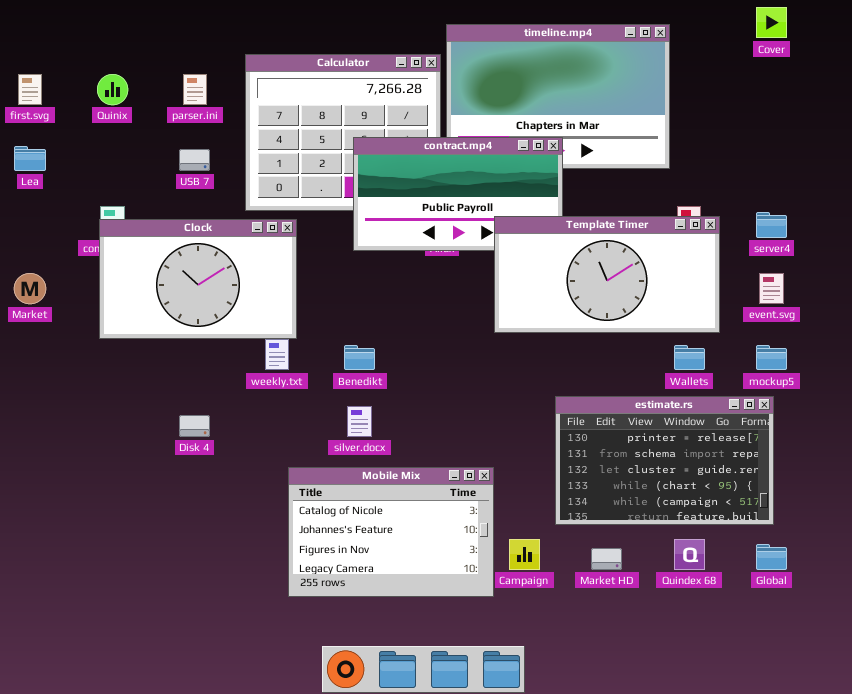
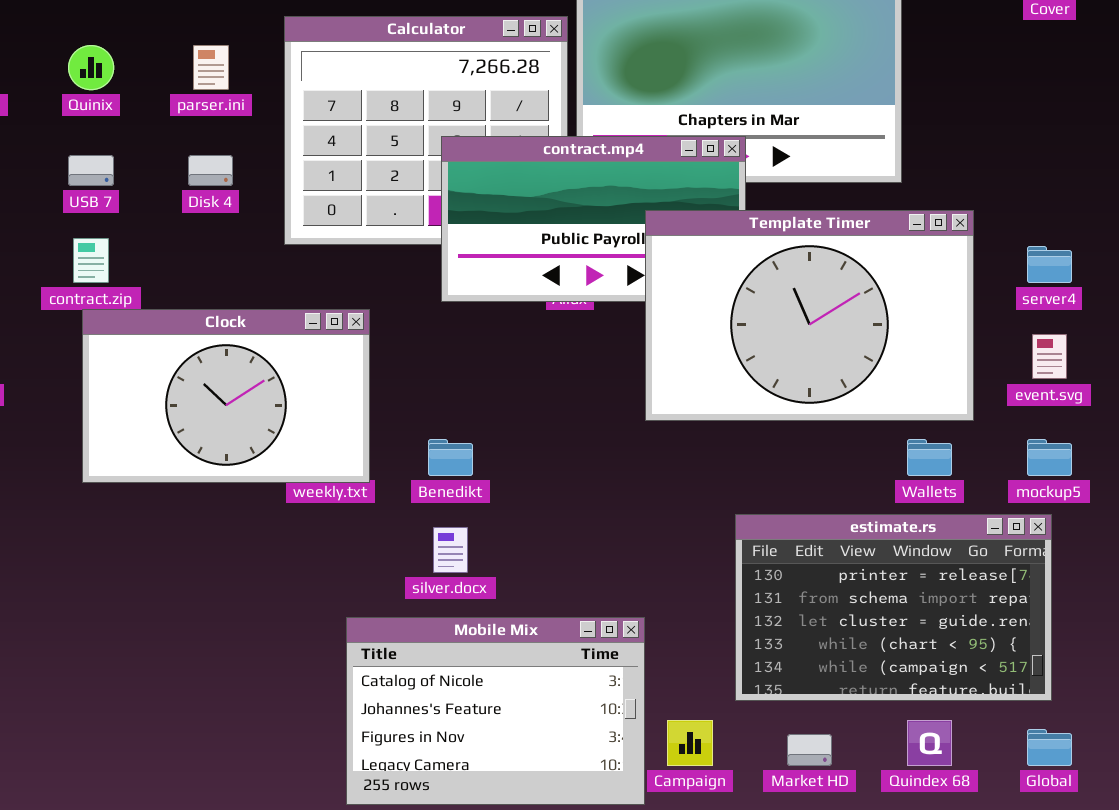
USB 7: [179,149,210,171] -> [68,155,114,186], moved
Template Timer: [494,216,720,333] -> [645,210,974,421], resized
Clock: [99,219,297,339] -> [82,309,370,483], moved
Disk 4: [179,415,210,437] -> [188,155,233,186], moved

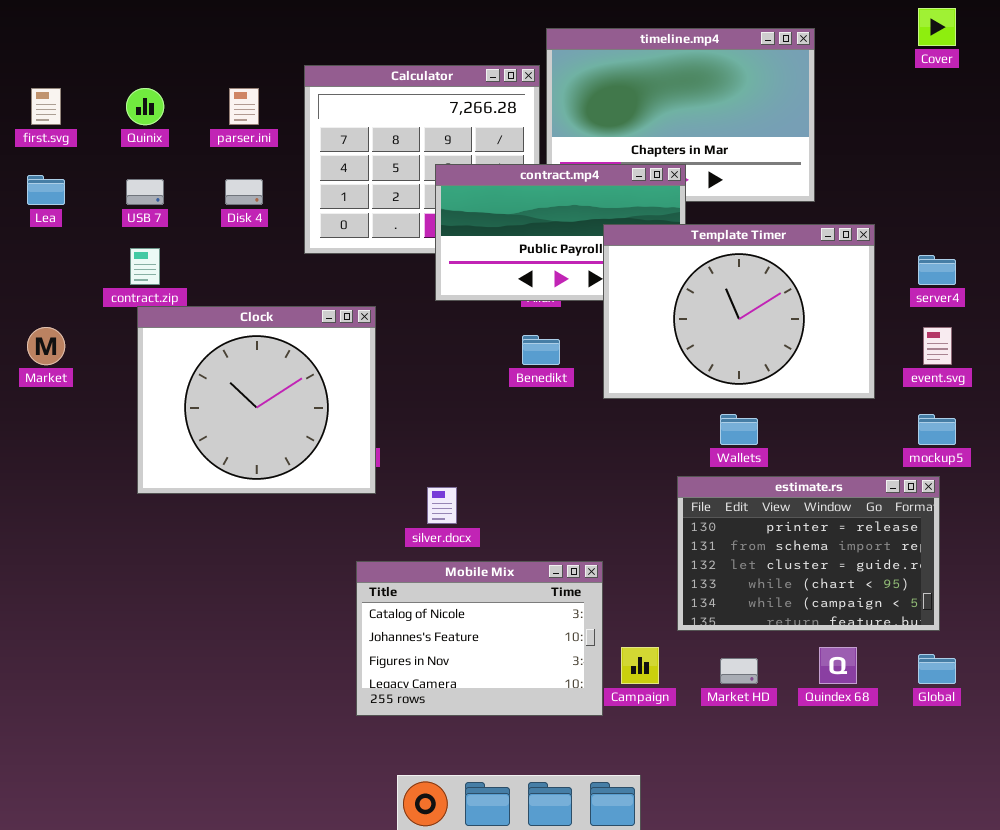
Clock: [82,309,370,483] -> [137,306,376,494], resized
Benedikt: [428,439,473,476] -> [522,335,560,365], moved
Wallets: [907,439,952,476] -> [720,414,758,445], moved

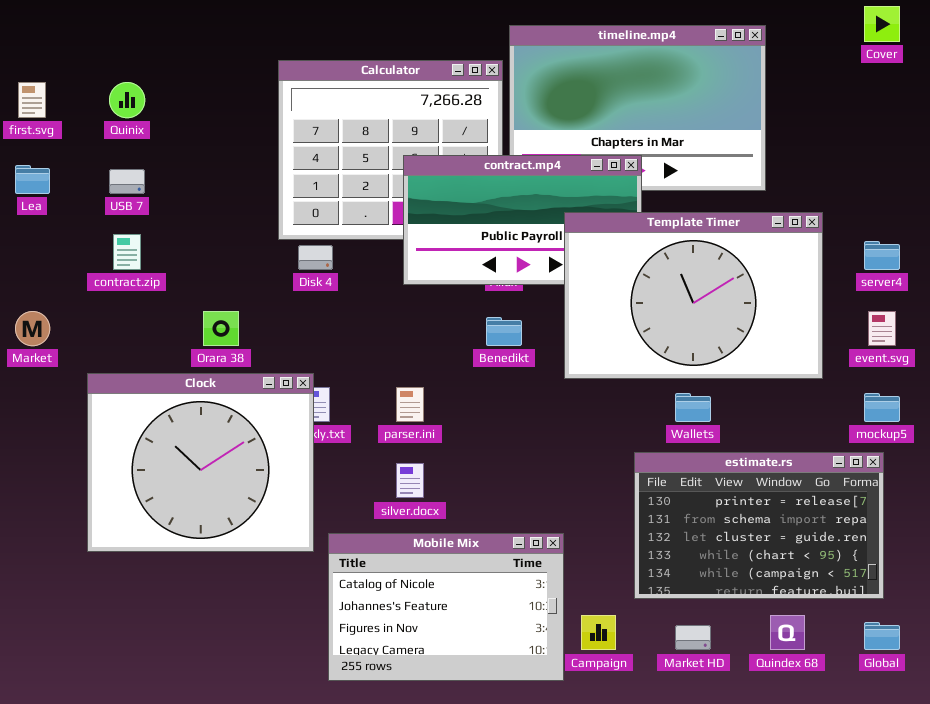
parser.ini: [229,88,259,125] -> [396,387,424,422], moved
Disk 4: [225,179,263,205] -> [298,245,333,270], moved
Clock: [137,306,376,494] -> [87,373,314,552], moved

